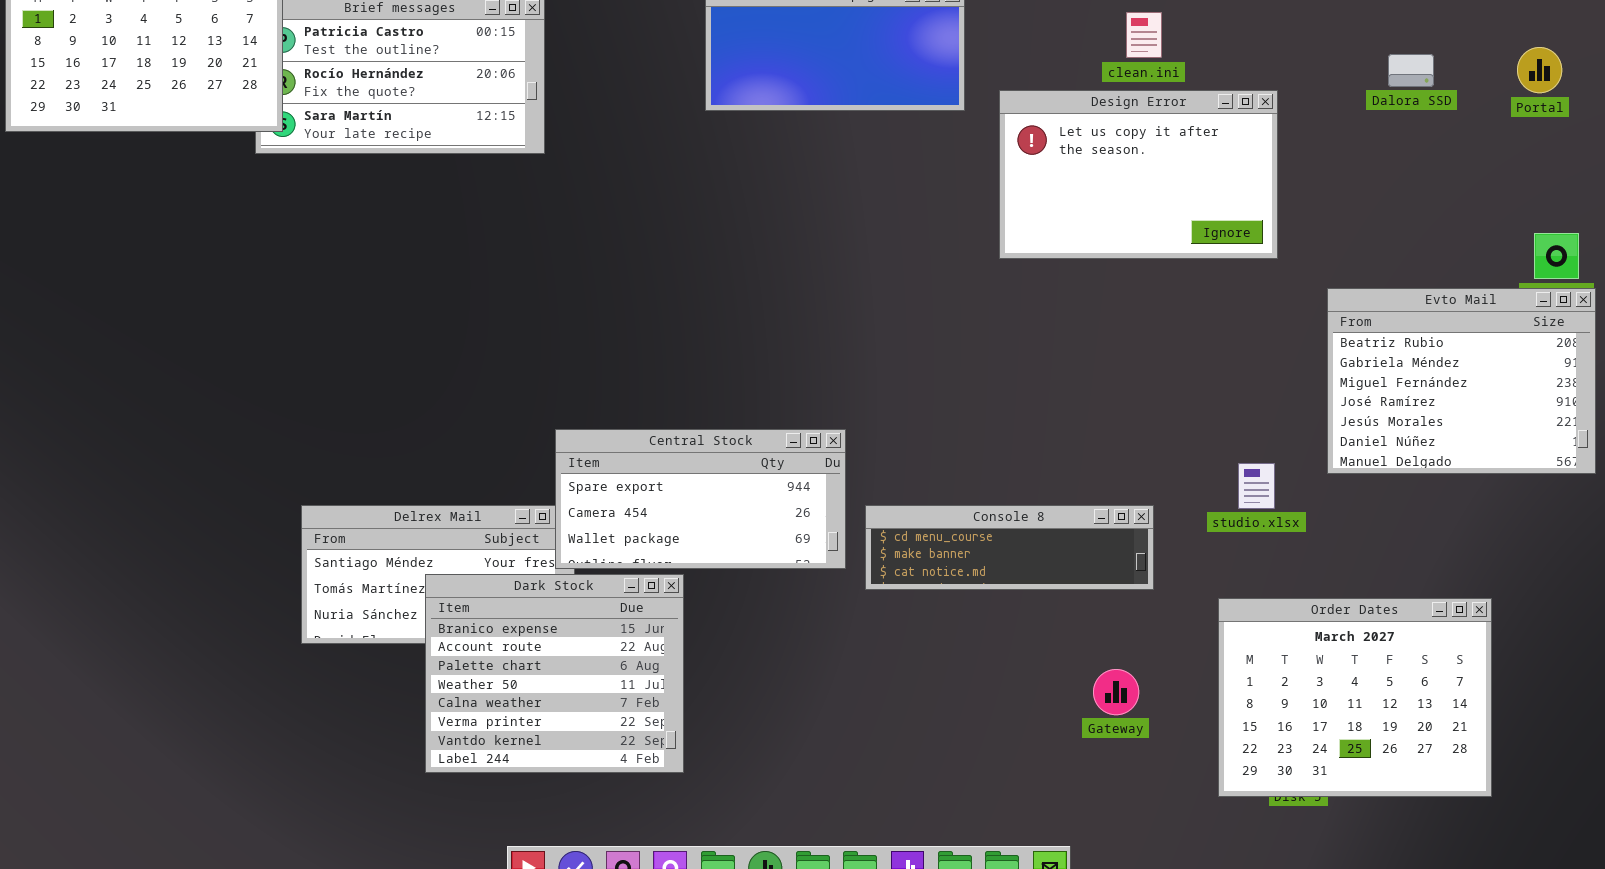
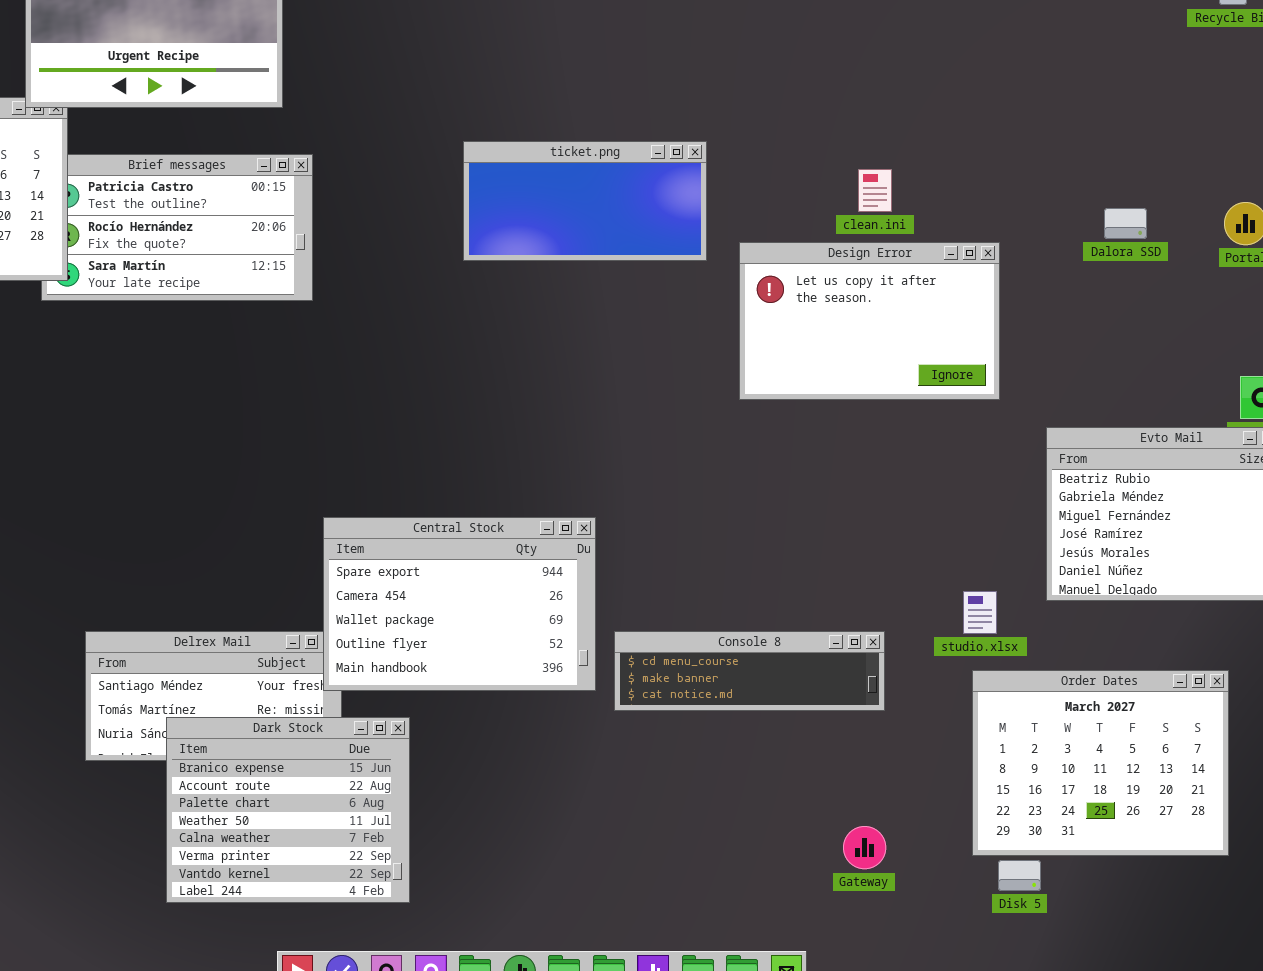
Central Stock: [555,429,846,569] -> [323,517,596,691], resized
Dark Stock: [425,574,684,773] -> [166,717,410,903], moved
Order Dates: [1218,598,1492,797] -> [972,670,1229,856], moved
Gateway: [1093,669,1139,715] -> [843,826,886,869], moved

